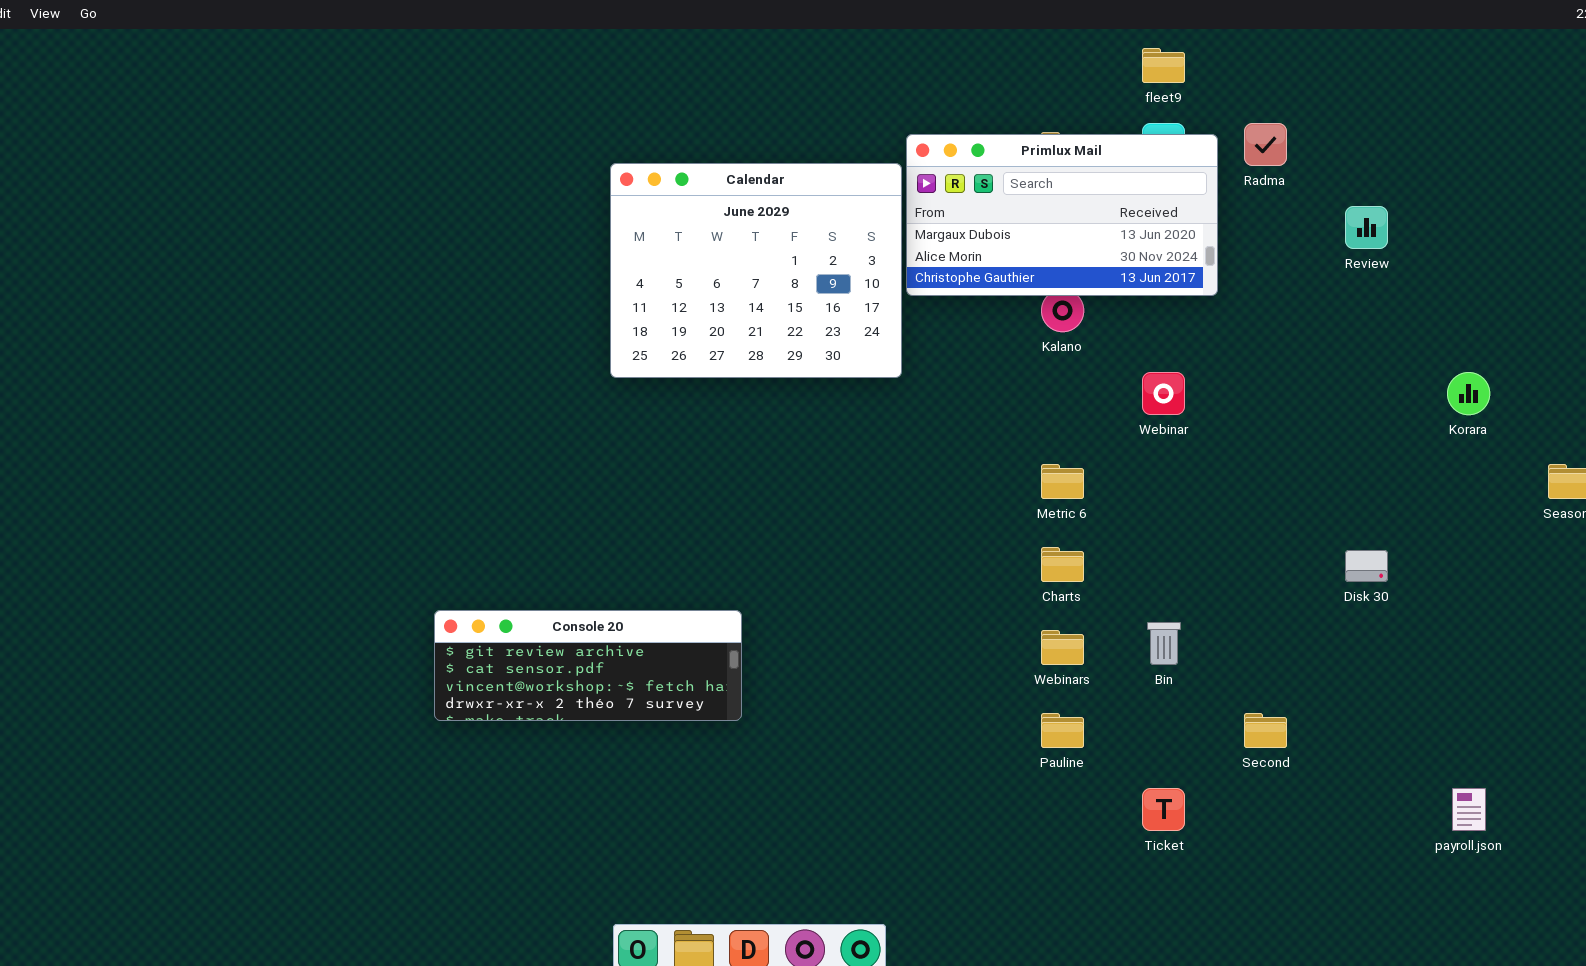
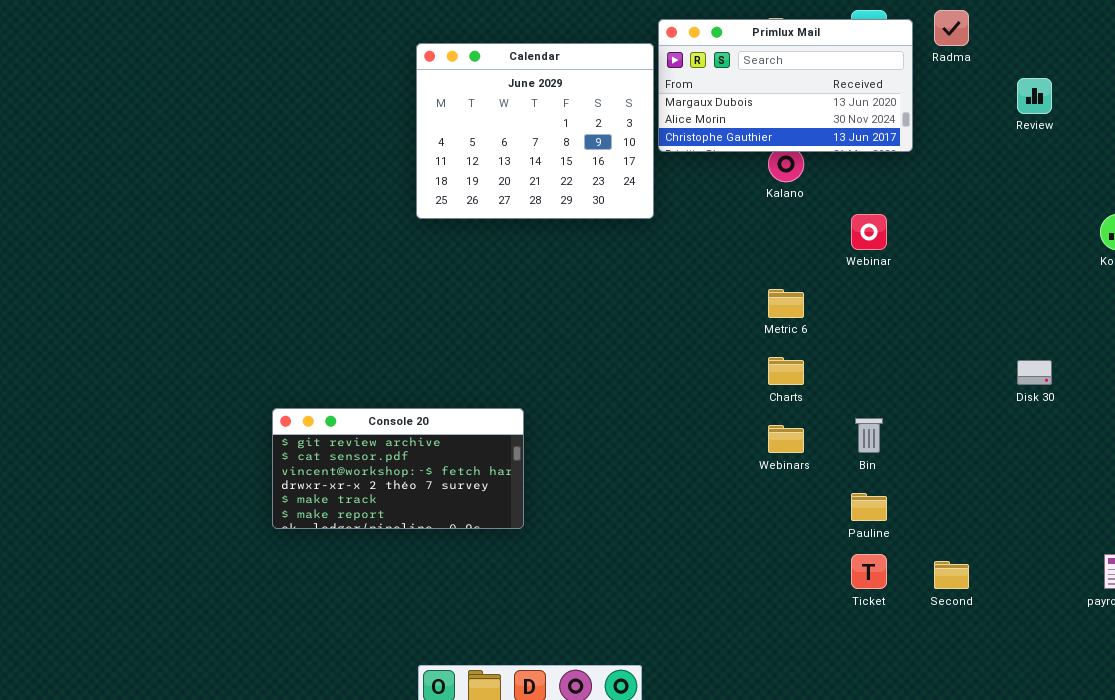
Console 20: [434,610,742,721] -> [272,408,524,529], resized
Pauline: [1041,713,1084,748] -> [851,493,887,521], moved
Second: [1244,713,1287,748] -> [934,561,969,589], moved

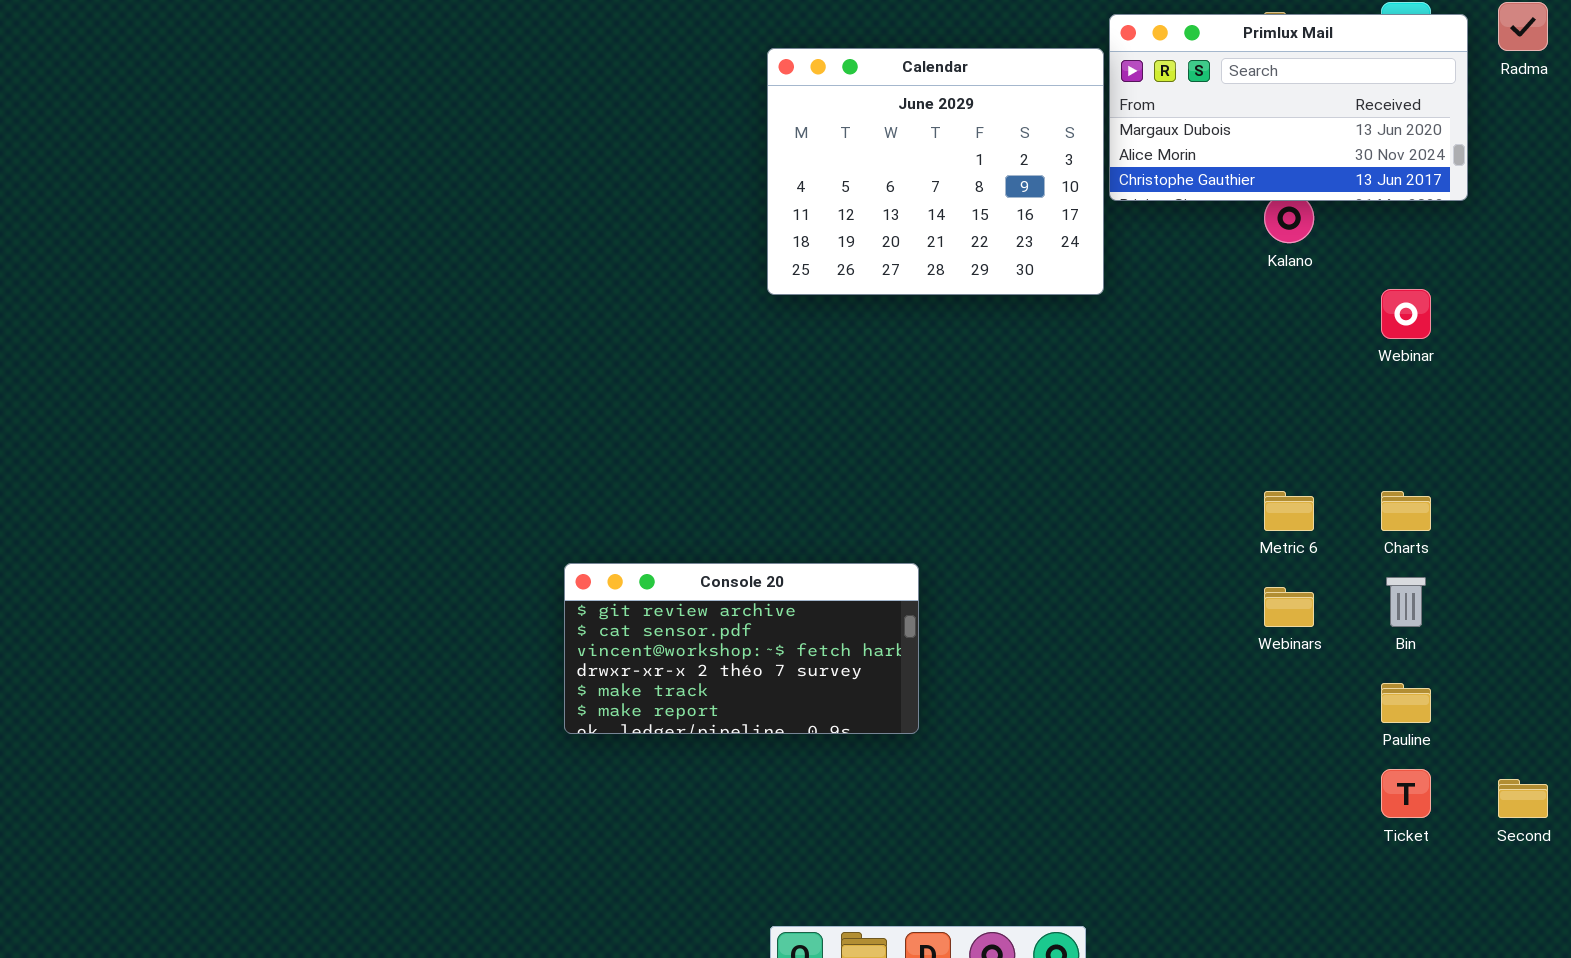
Metric 6: [768,289,804,318] -> [1264,491,1314,531], moved
Charts: [768,357,804,385] -> [1381,491,1431,531], moved

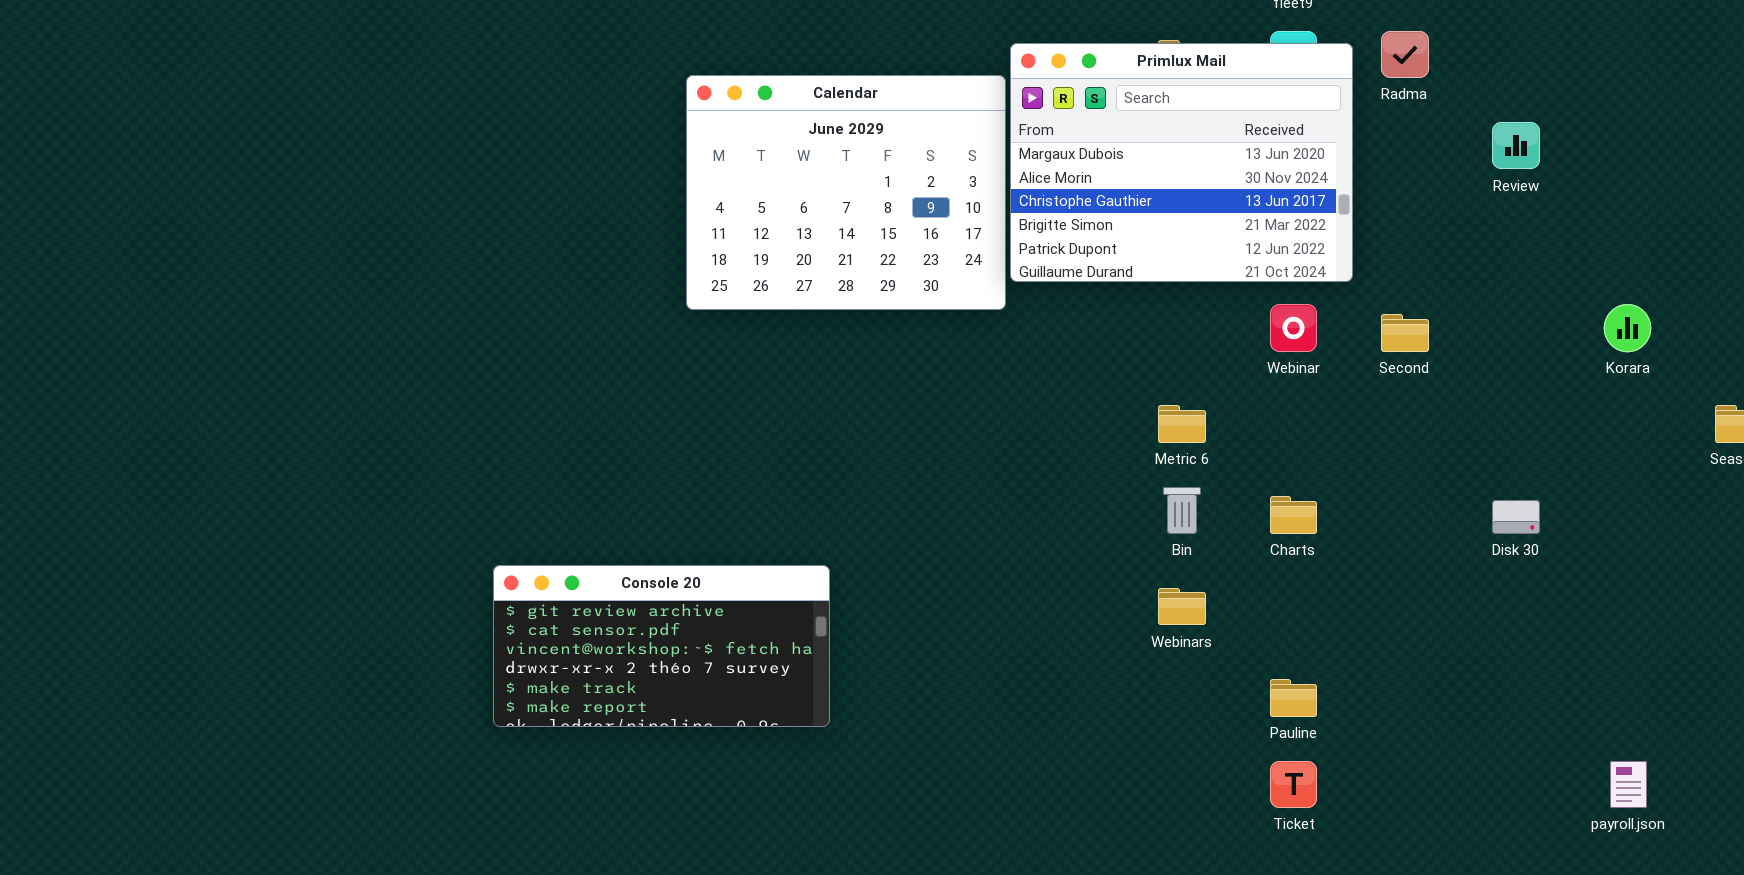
Primlux Mail: [1109,14,1468,201] -> [1010,43,1353,282], resized
Metric 6: [1264,491,1314,531] -> [1158,405,1206,443], moved
Bin: [1386,577,1426,627] -> [1163,487,1201,534], moved
Second: [1498,779,1548,818] -> [1381,314,1429,352], moved

